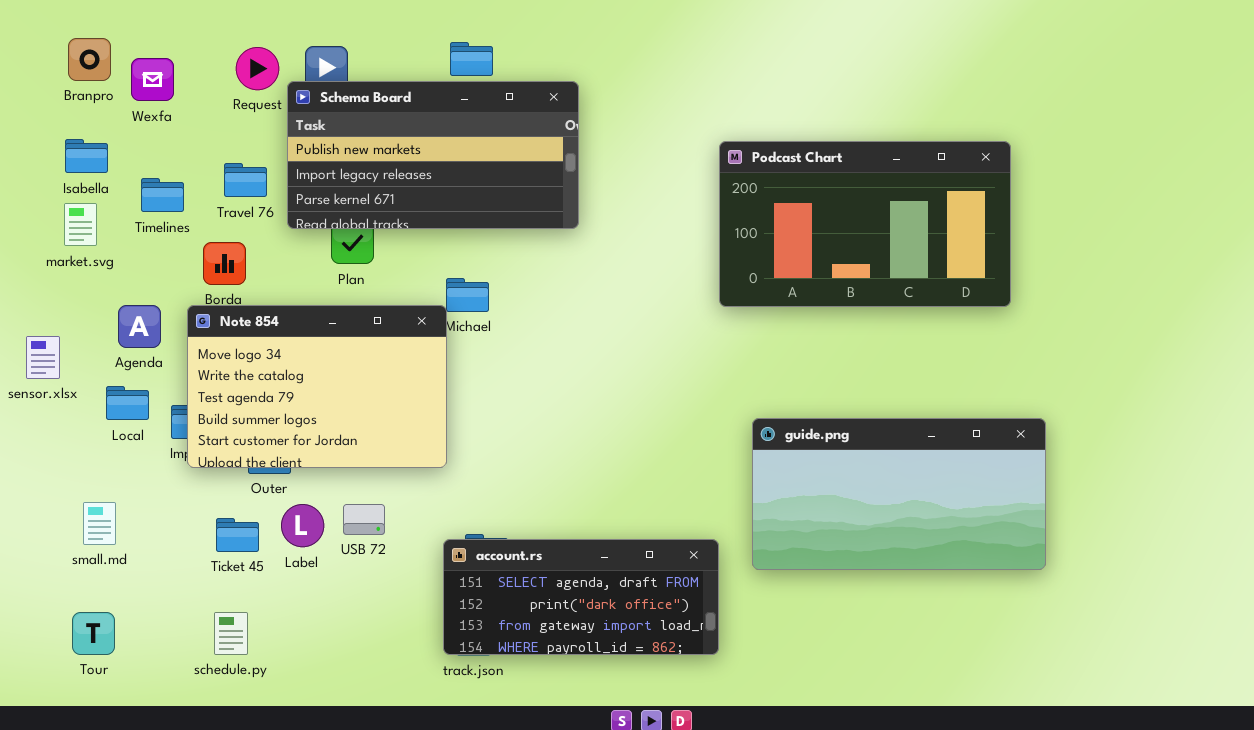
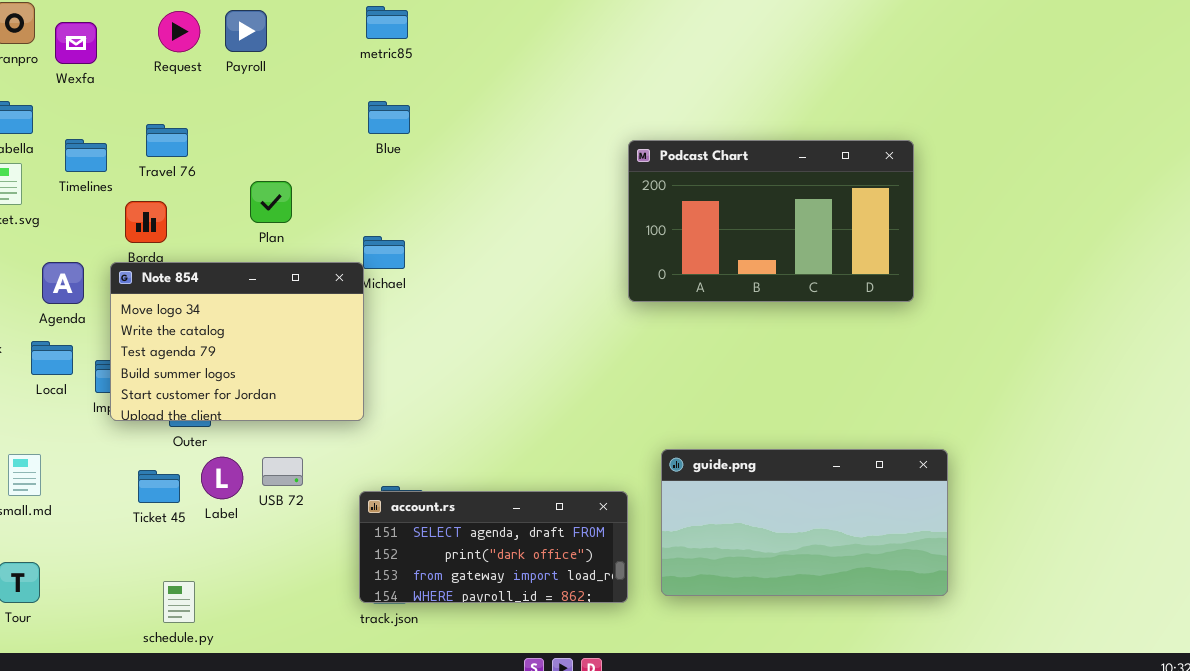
Schema Board: [287,81,579,229] -> none, closed
Podcast Chart: [719,141,1011,307] -> [628,140,914,302], moved
guide.png: [752,418,1046,570] -> [661,449,948,596], moved
schedule.py: [214,612,248,655] -> [163,581,195,623], moved

